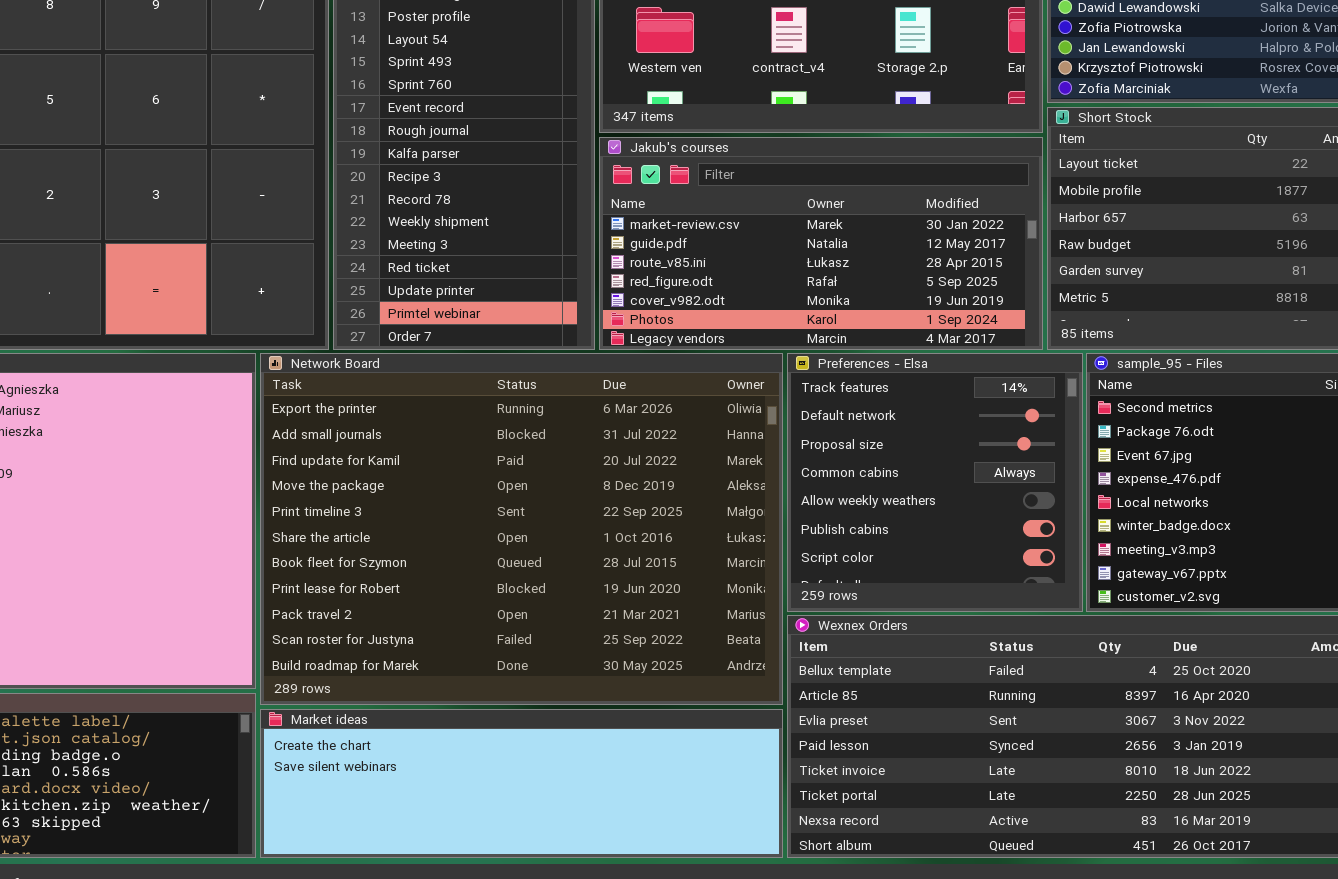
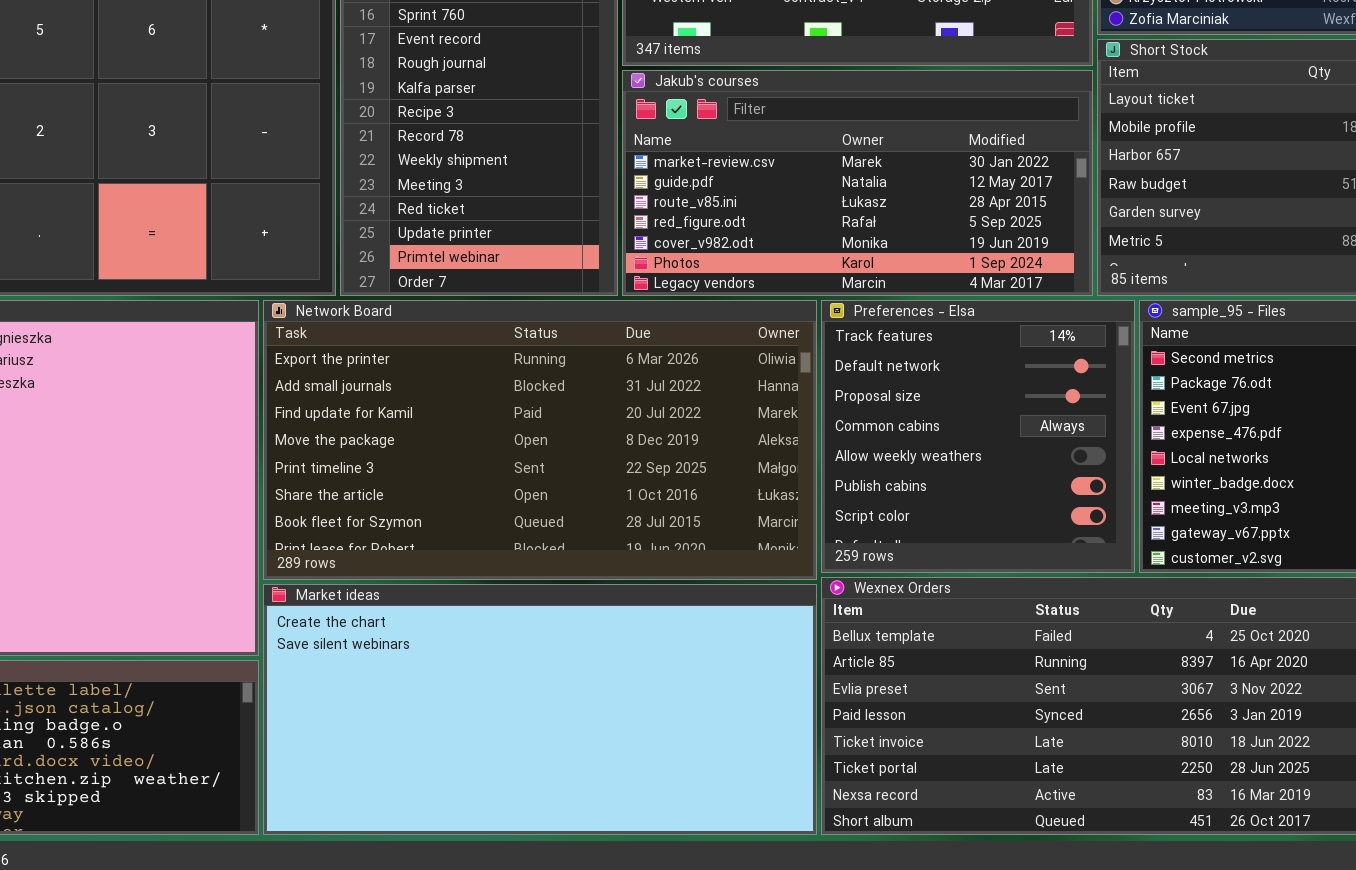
Network Board: [260,353,783,705] -> [263,300,817,580], resized
Market ideas: [260,709,783,858] -> [263,584,817,835], resized

